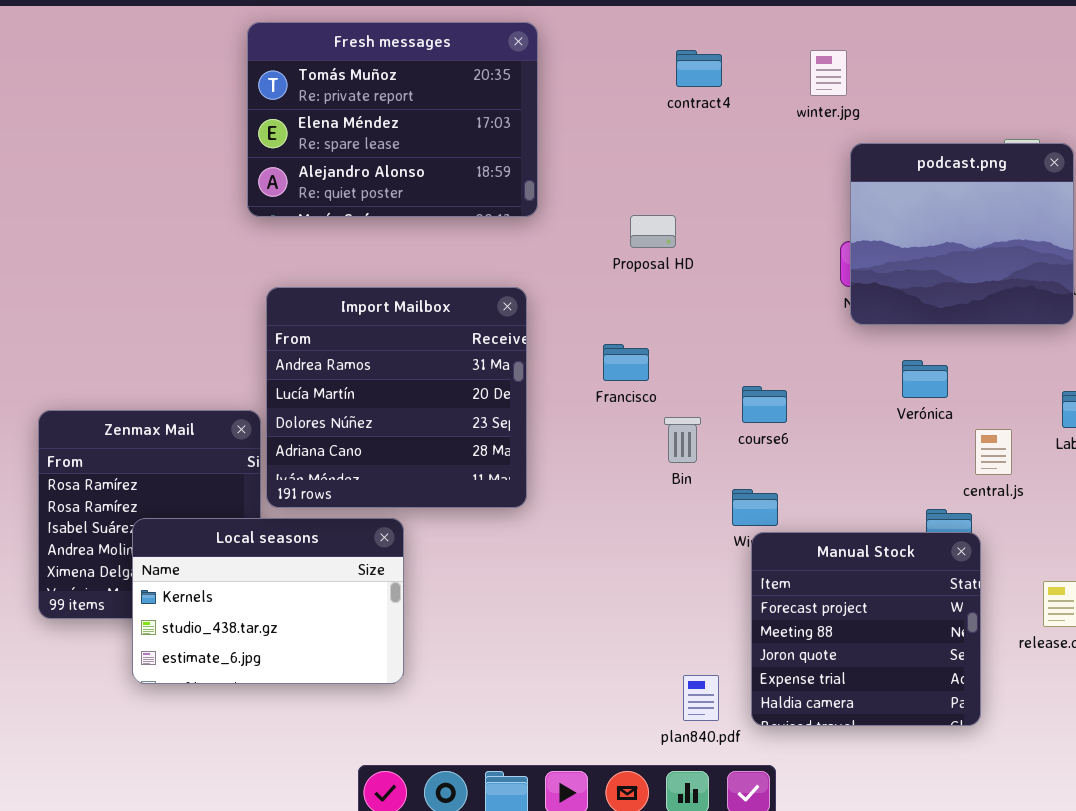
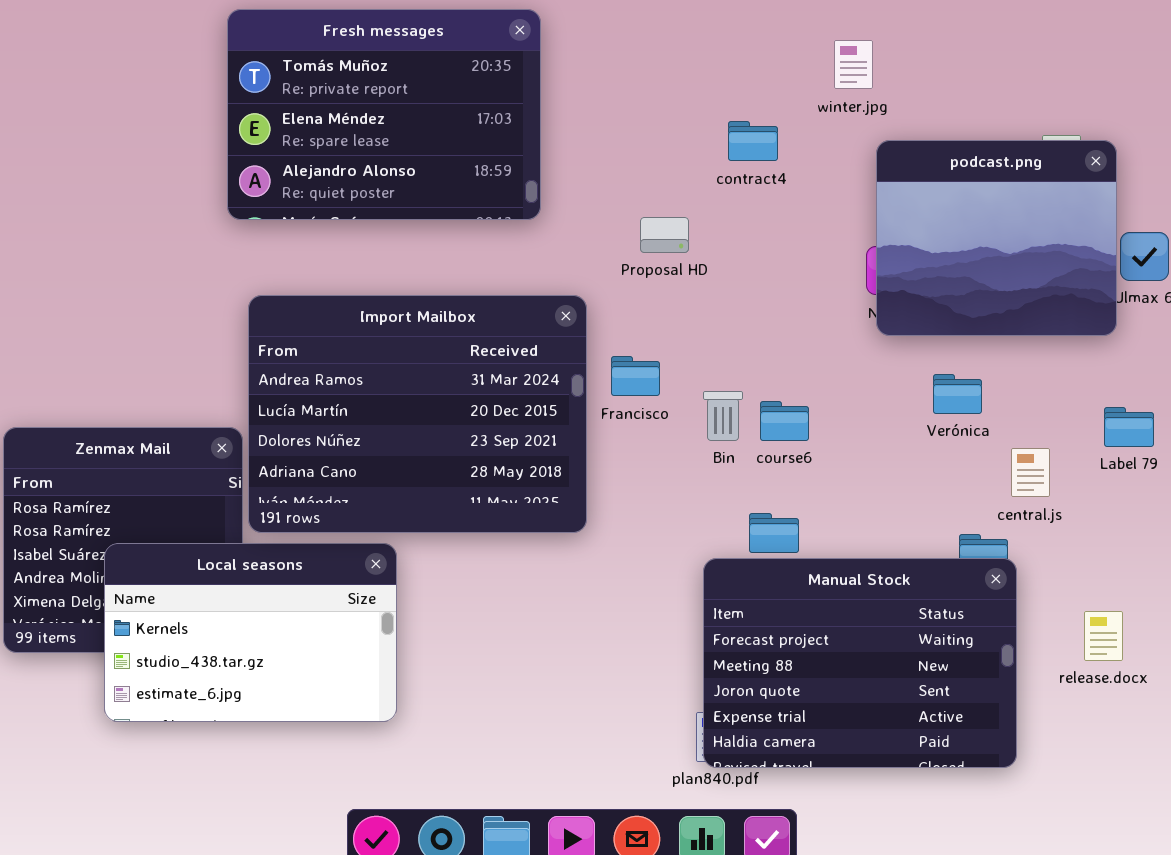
contract4: [676,50,722,87] -> [728,121,778,161], moved
Import Mailbox: [266,287,527,508] -> [248,295,587,533], resized
Bin: [664,417,701,463] -> [703,391,743,441], moved
Manual Stock: [751,532,981,726] -> [703,558,1017,768], resized

